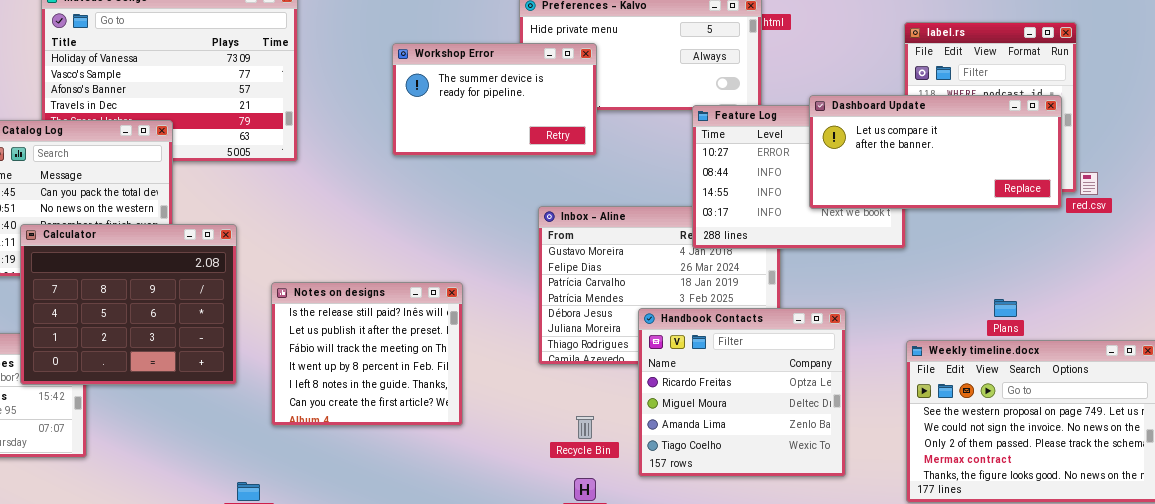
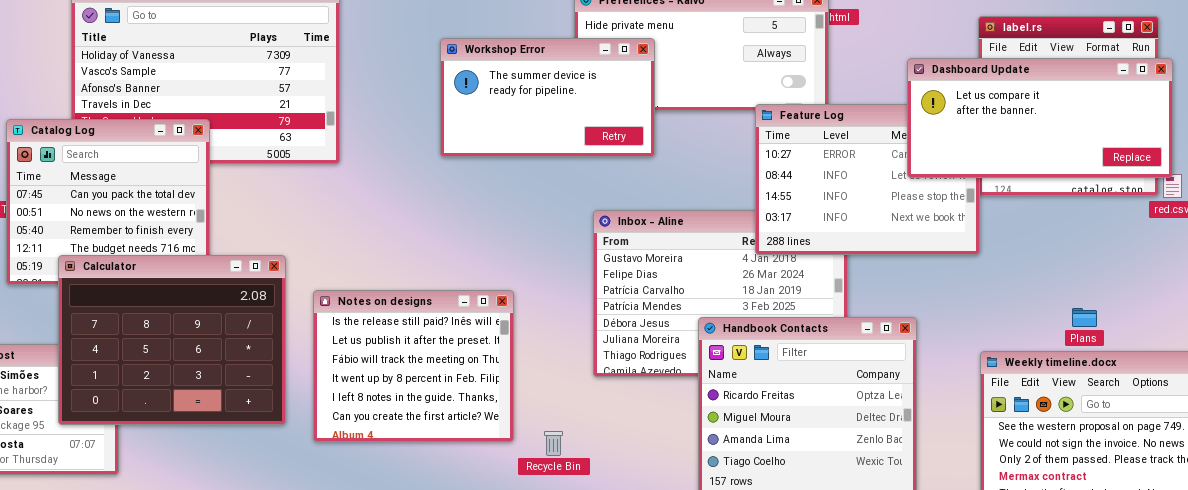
Dashboard Update: [809,95,1062,209] -> [907,58,1173,178], moved
Calculator: [20,224,237,385] -> [58,255,286,425], moved
Recycle Bin: [576,416,594,439] -> [544,431,563,456], moved

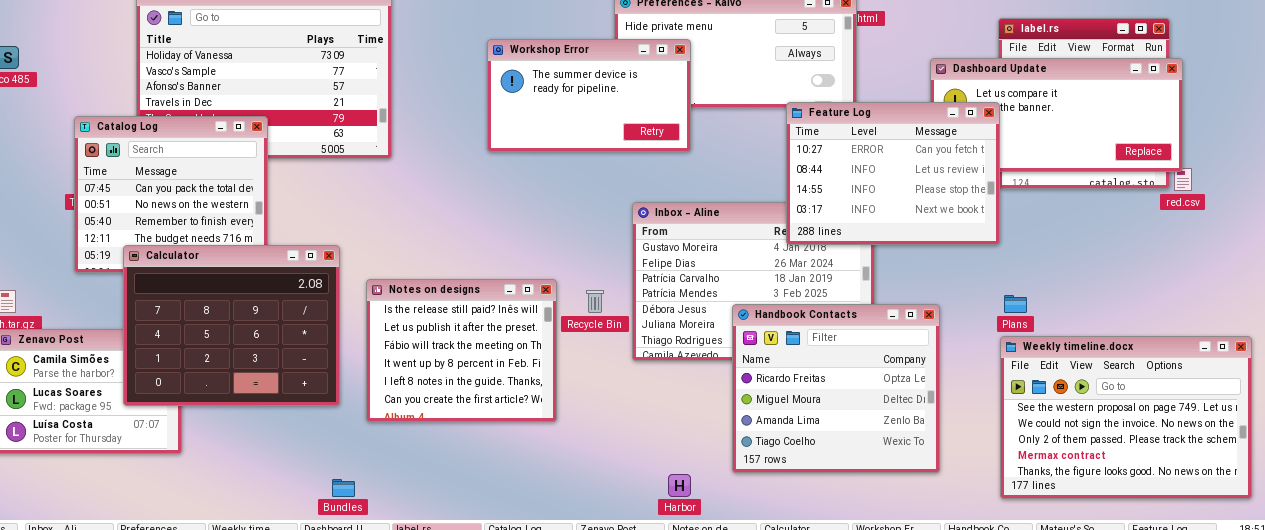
Feature Log: [755,104,980,255] -> [786,102,1000,245], raised
Plans: [1072,308,1097,327] -> [1004,295,1027,313], moved
Recycle Bin: [544,431,563,456] -> [586,290,604,313], moved

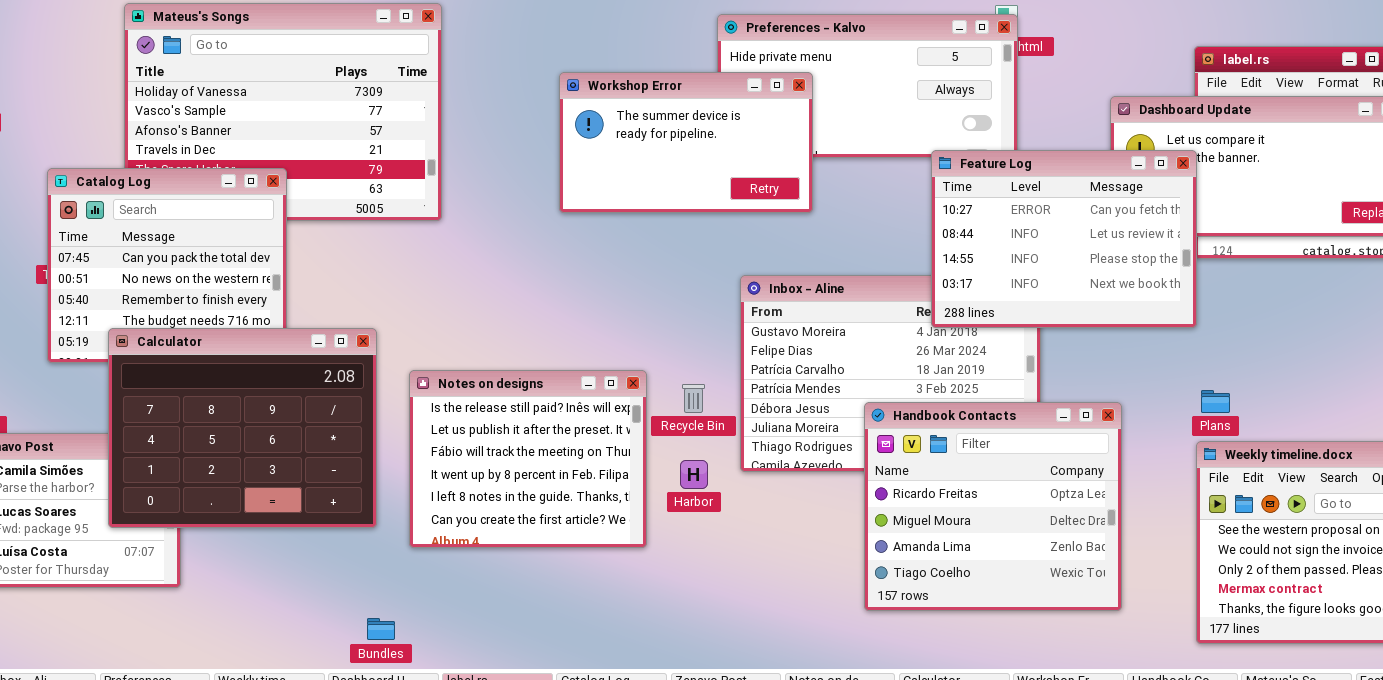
Harbor: [668,474,691,497] -> [680,460,708,489], moved

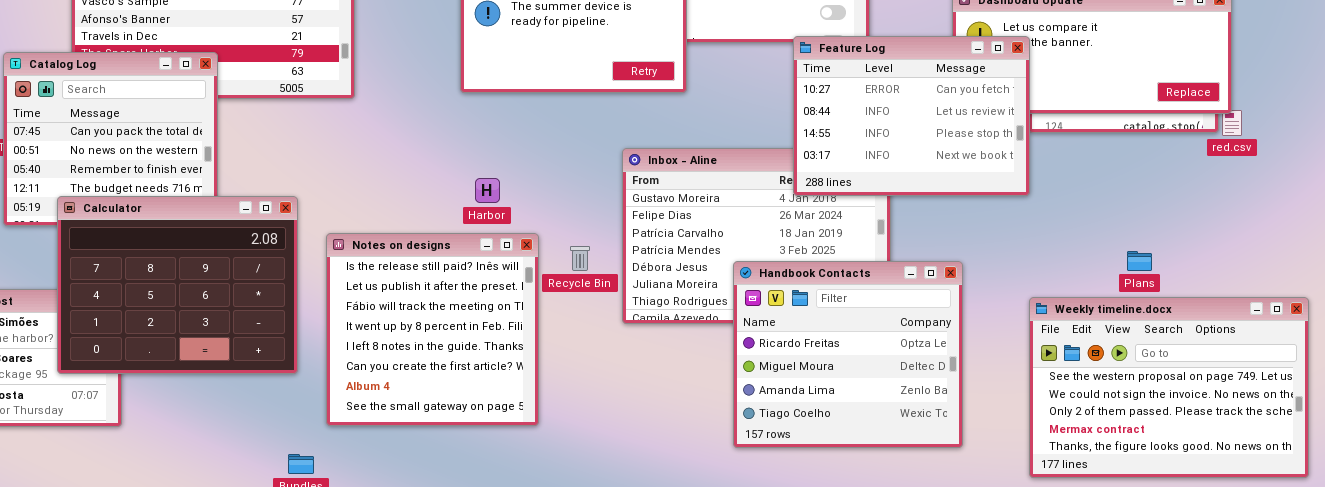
Notes on designs: [409,370,647,548] -> [326,233,539,426], resized
Plans: [1201,390,1230,413] -> [1127,251,1152,271], moved
Harbor: [680,460,708,489] -> [475,178,500,203], moved

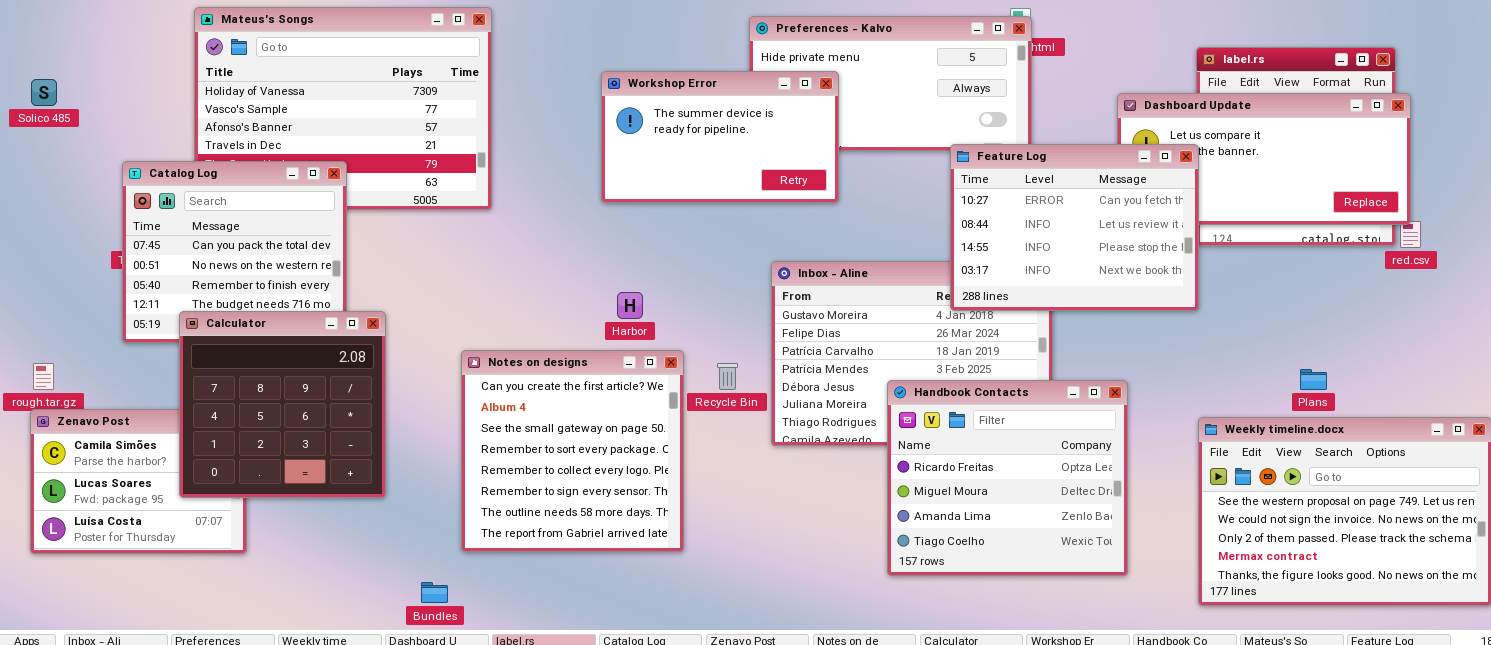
Calculator: [57,196,298,374] -> [179,311,386,498], resized
Notes on designs: [326,233,539,426] -> [461,350,684,552], scrolled down 5 rows

